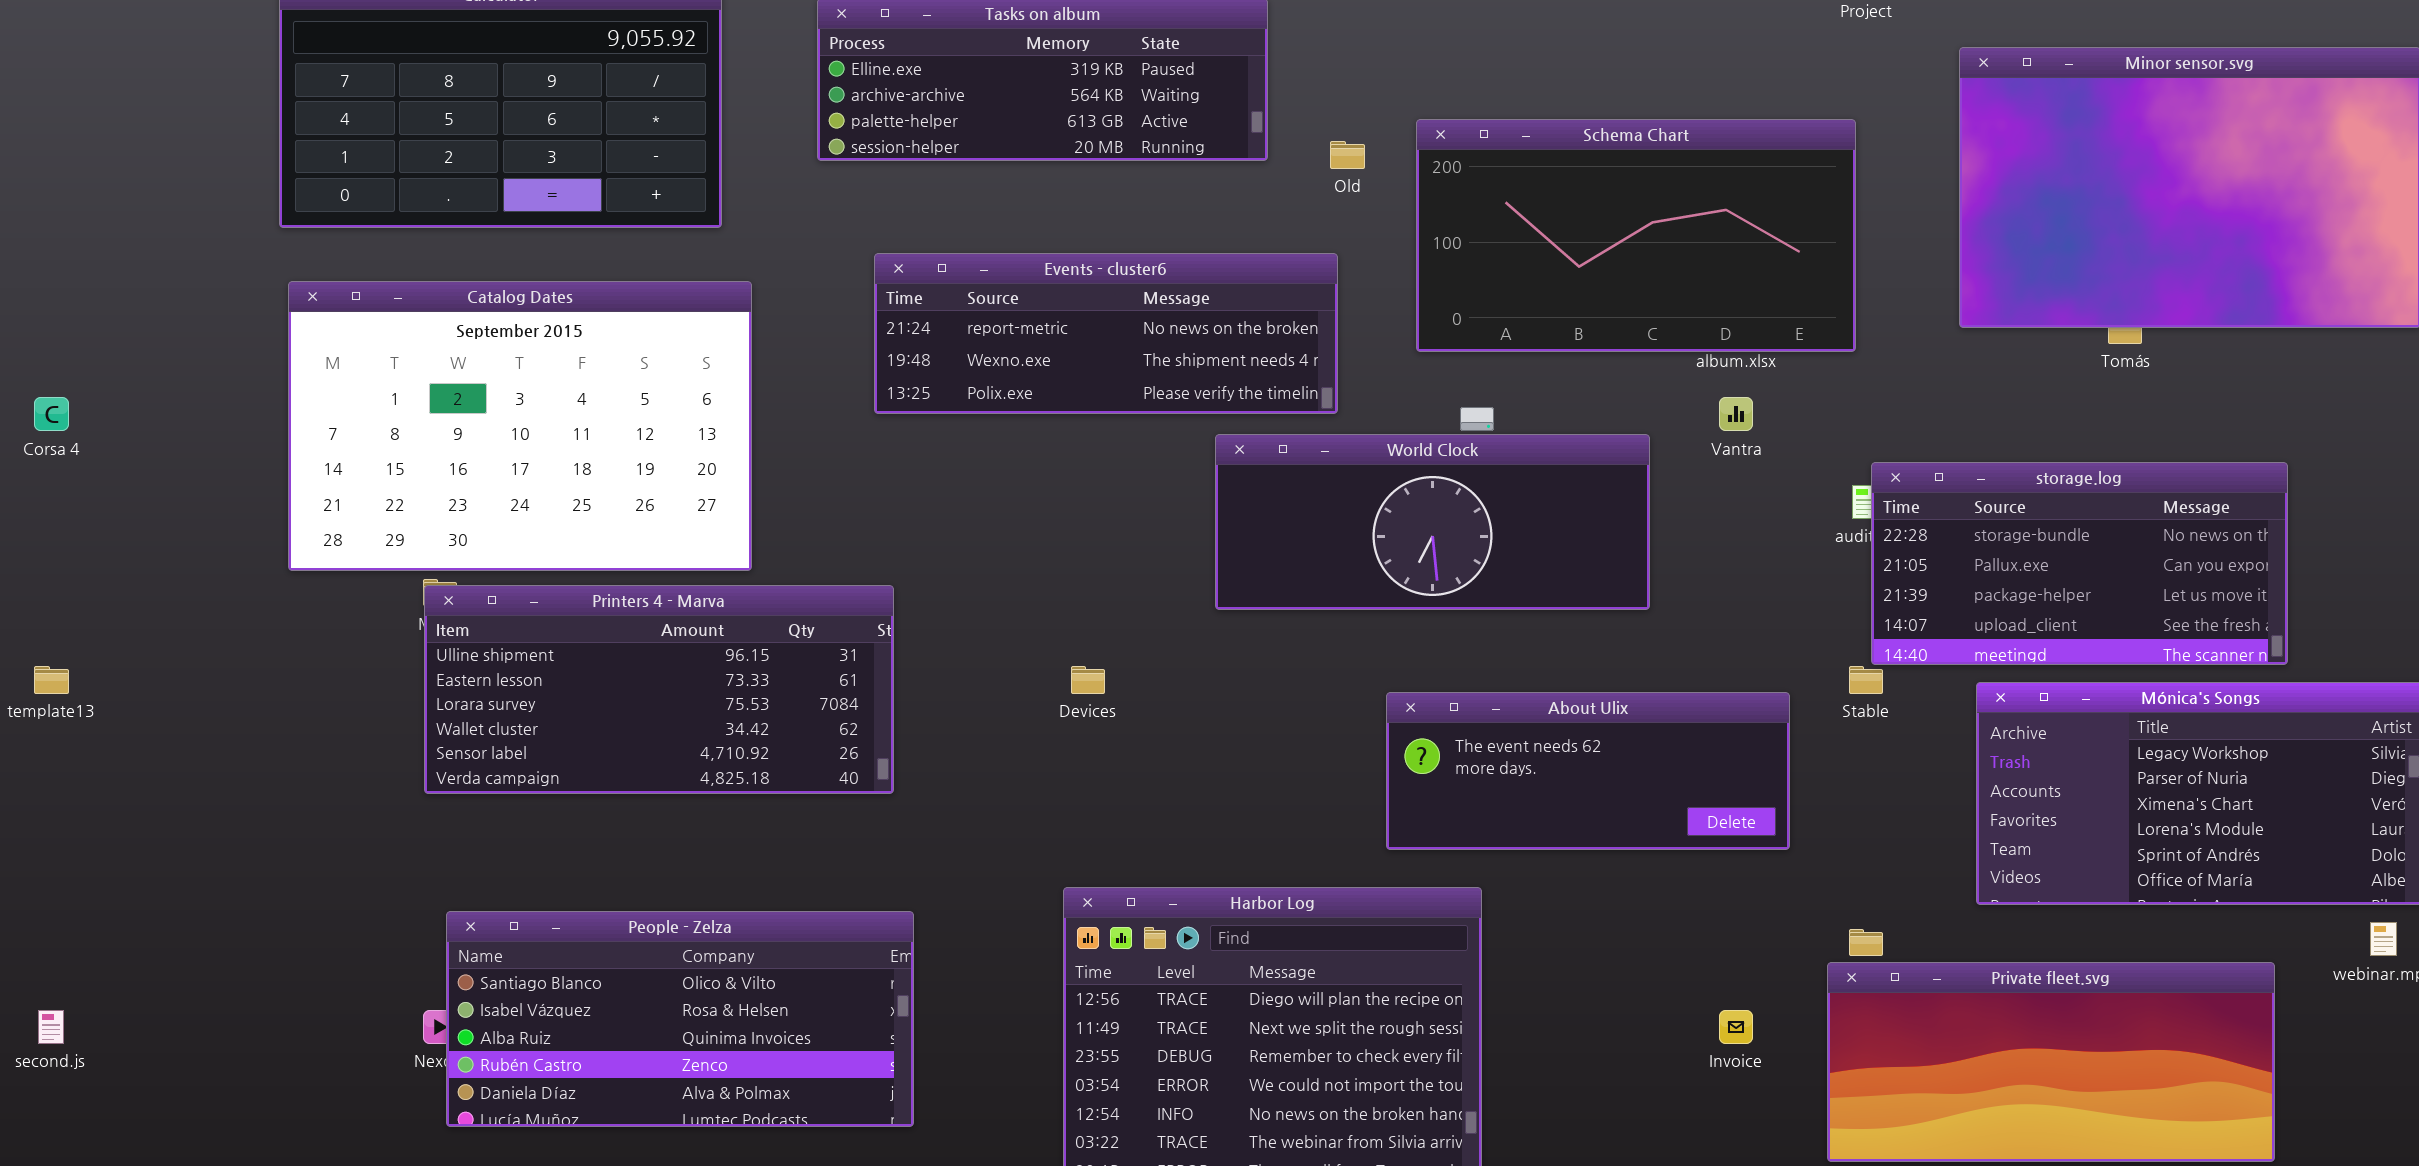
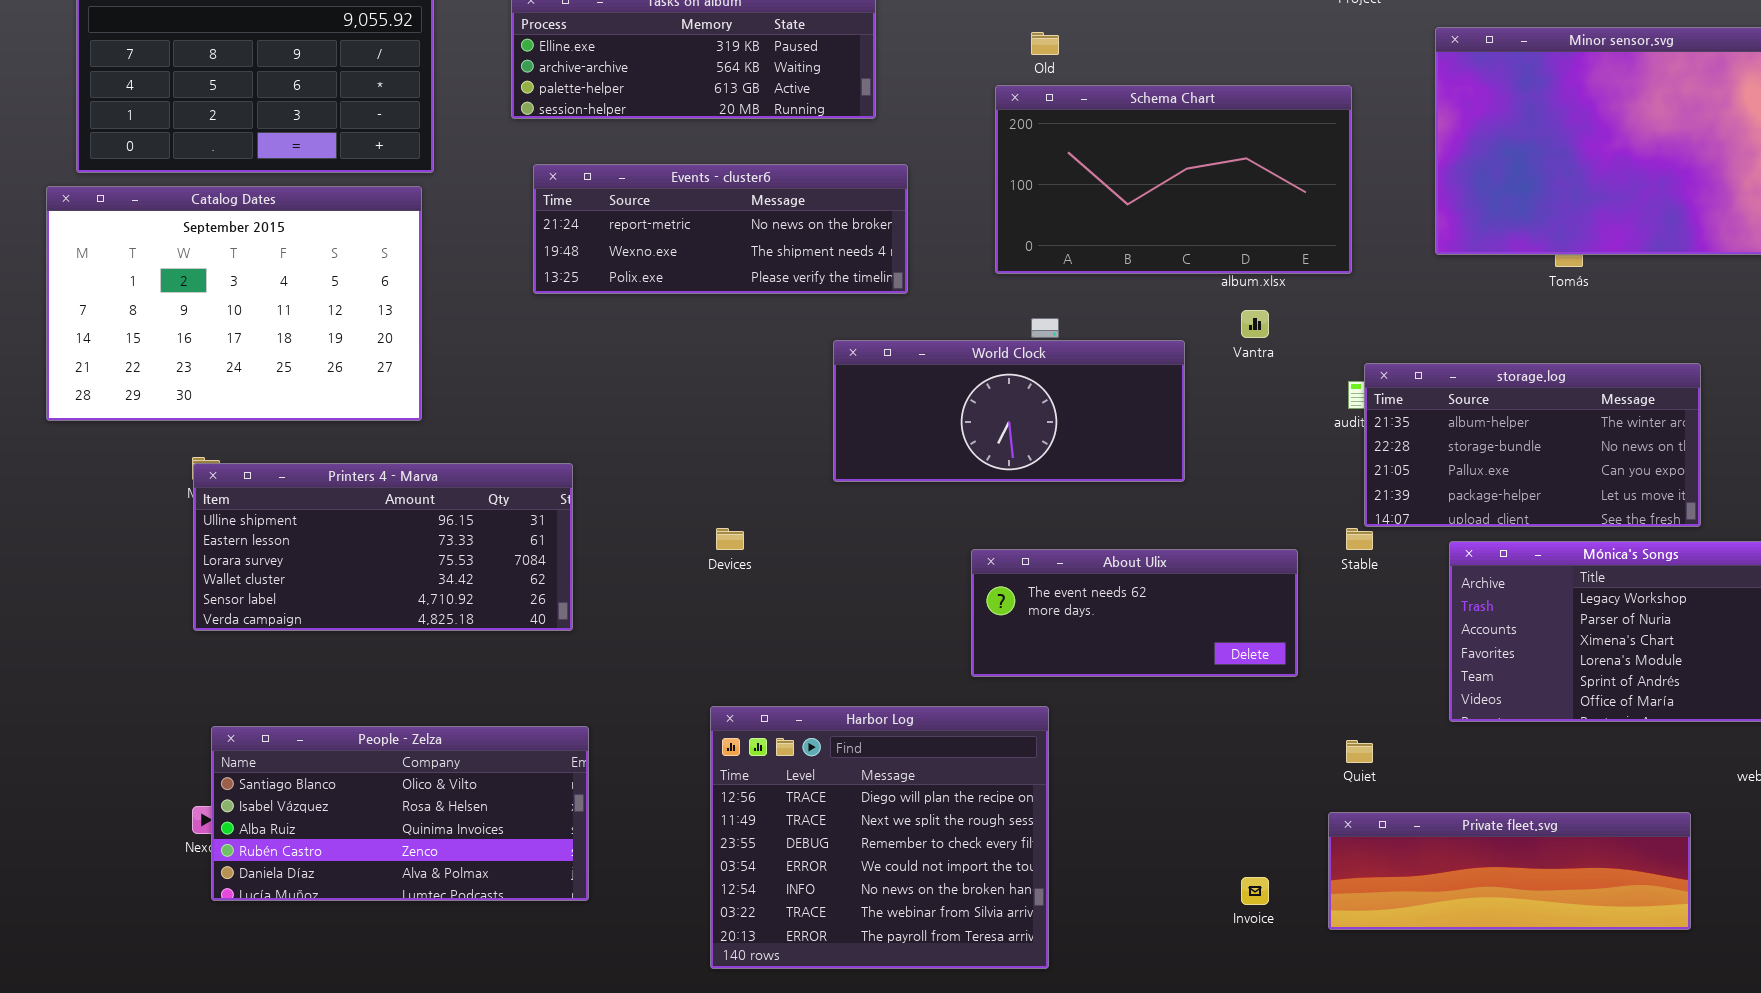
Old: [1330,141,1365,169] -> [1031,32,1059,55], moved
Events - cluster6: [874,253,1338,414] -> [533,164,908,294], moved
Catalog Dates: [288,281,752,571] -> [46,186,422,421], moved
storage.log: [1871,462,2288,665] -> [1364,363,1701,527], scrolled up 1 row
Private fleet.svg: [1827,962,2275,1162] -> [1328,812,1691,930], resized
Invoice: [1719,1010,1753,1044] -> [1241,877,1269,905], moved

